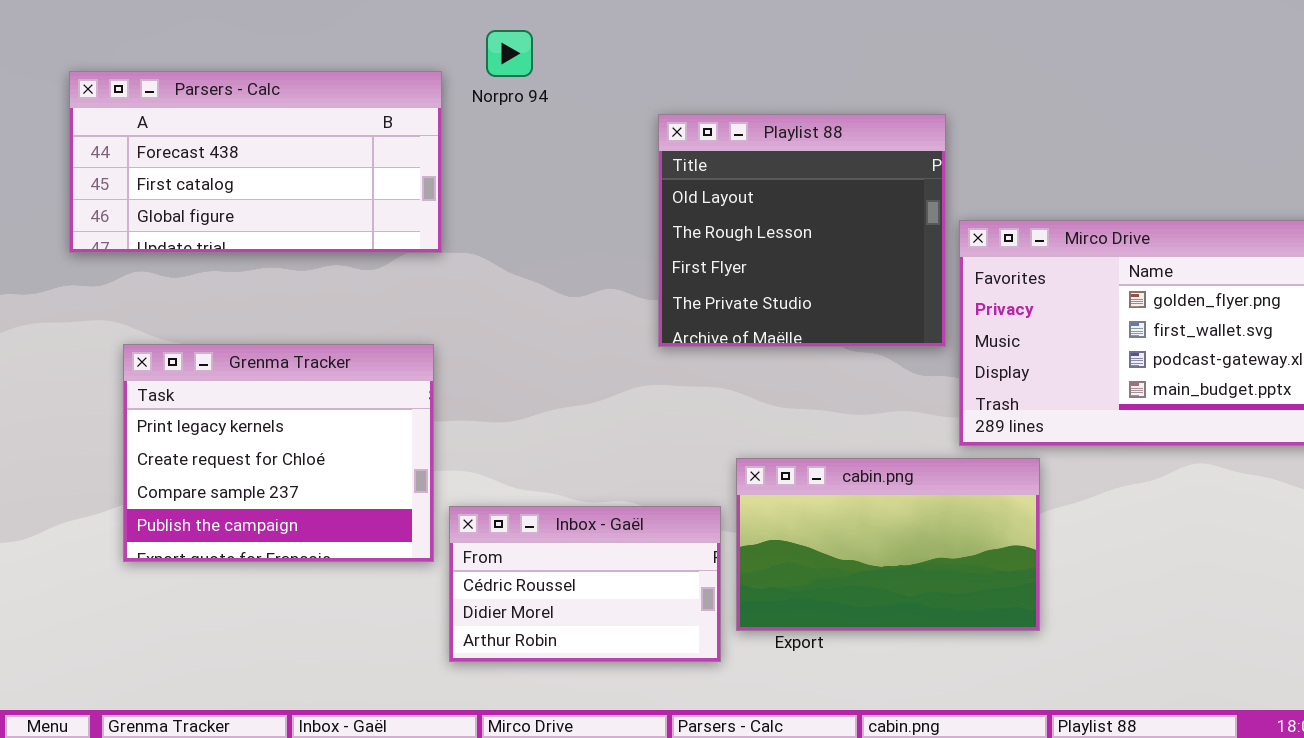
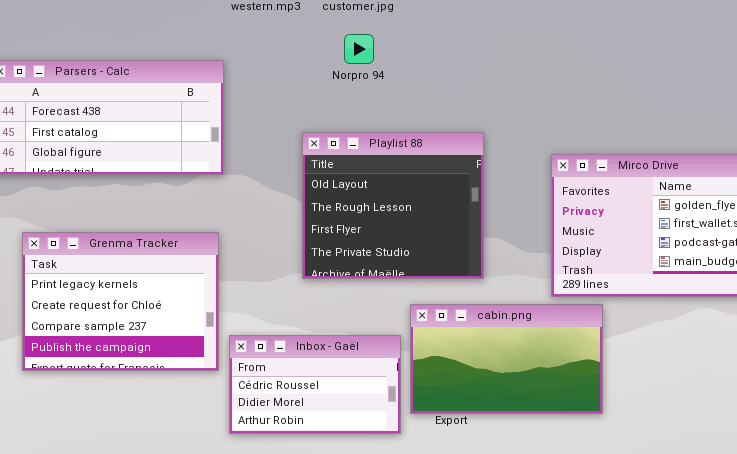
Norpro 94: [486,30,533,77] -> [344,34,374,64], moved
Playlist 88: [658,114,946,347] -> [302,132,484,279], moved

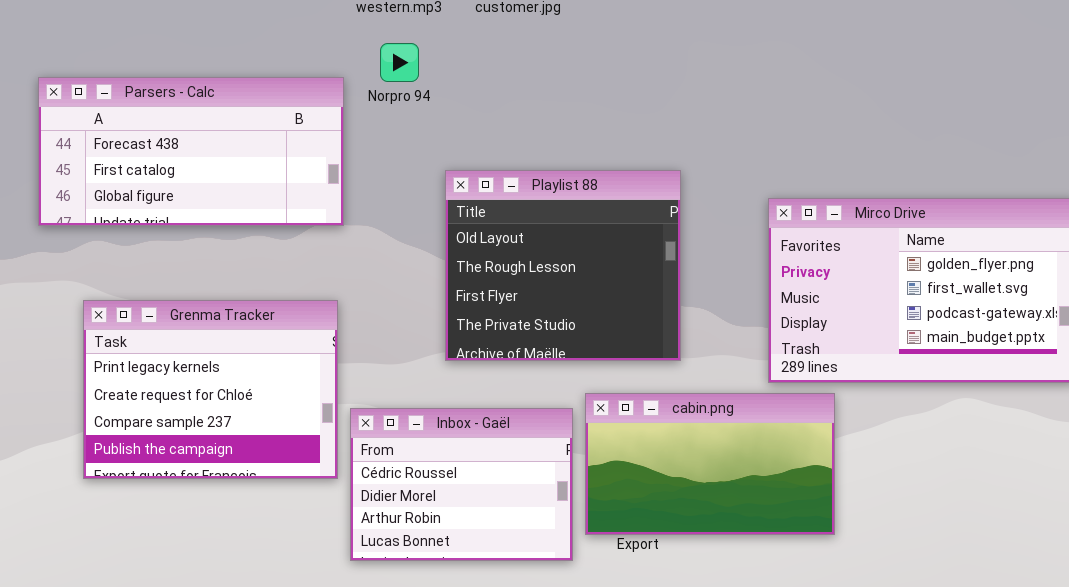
Norpro 94: [344,34,374,64] -> [380,43,419,82], moved
Inbox - Gaël: [229,335,401,434] -> [350,408,573,561], resized

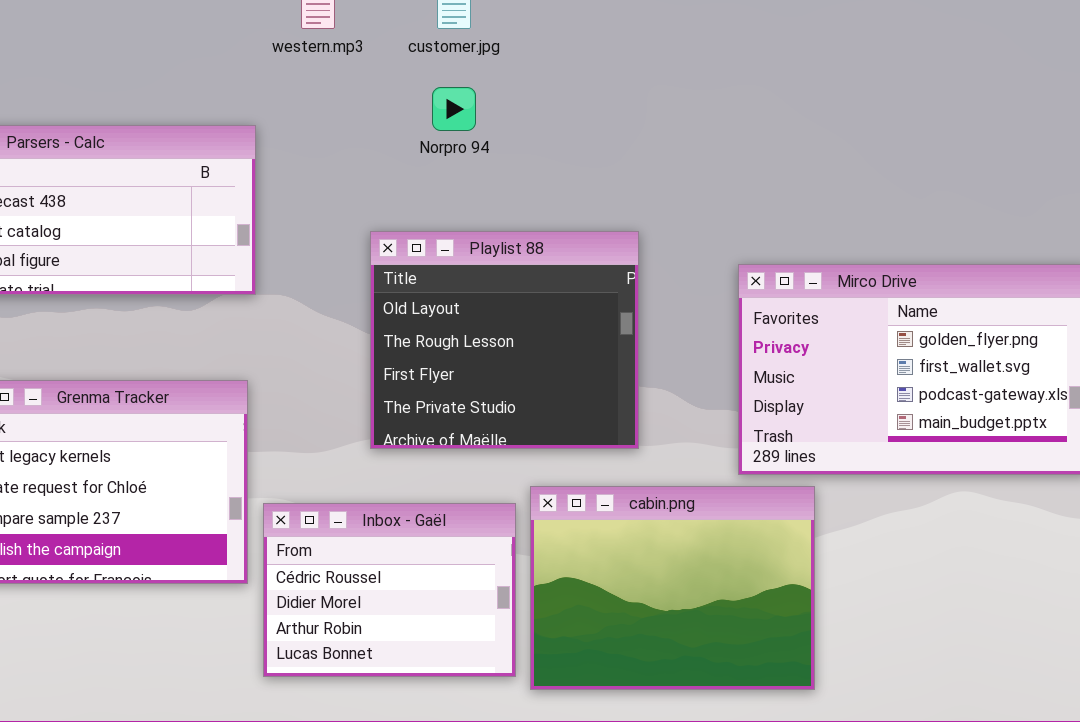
Norpro 94: [380,43,419,82] -> [432,87,476,131], moved
cabin.png: [585,393,835,535] -> [530,486,815,690], resized

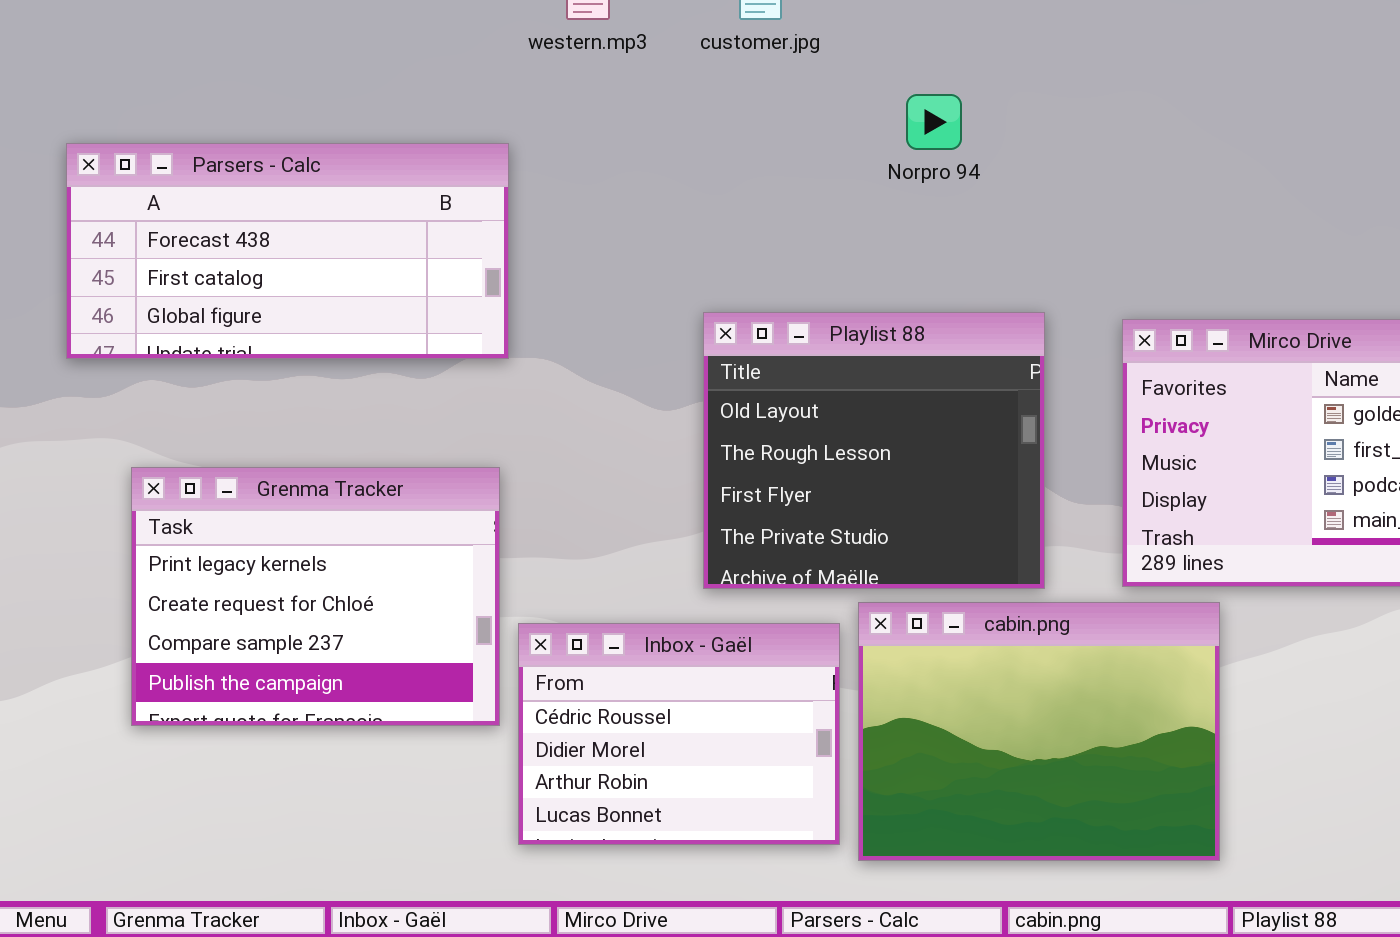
Norpro 94: [432,87,476,131] -> [906,94,962,150], moved
Playlist 88: [370,231,639,449] -> [703,312,1045,589], moved

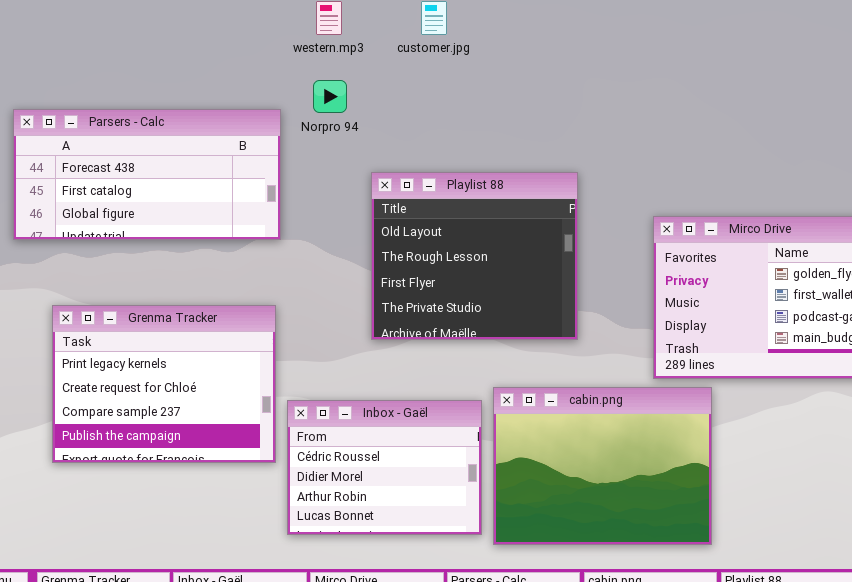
Norpro 94: [906,94,962,150] -> [313,80,347,113], moved
Playlist 88: [703,312,1045,589] -> [371,172,578,340], moved

